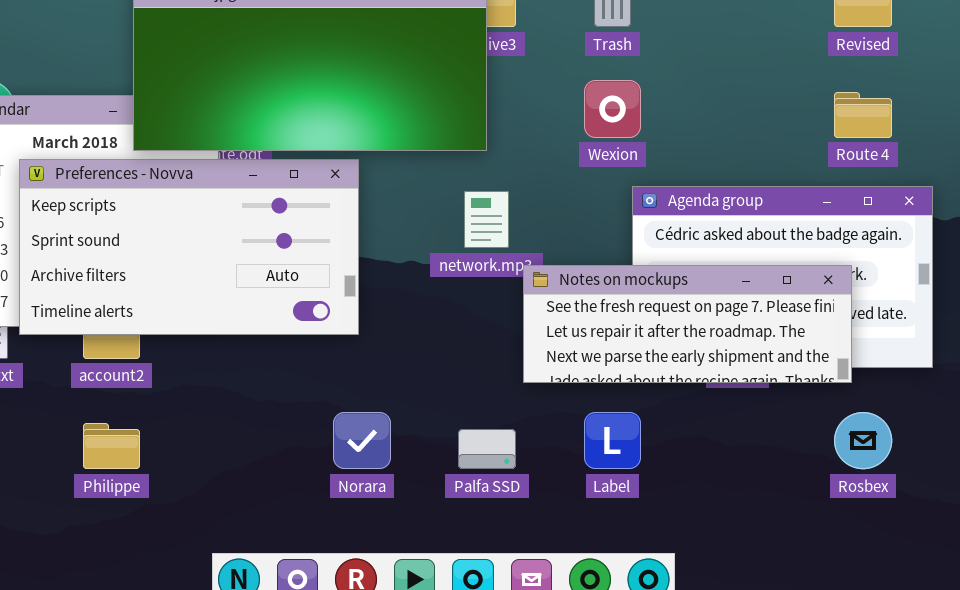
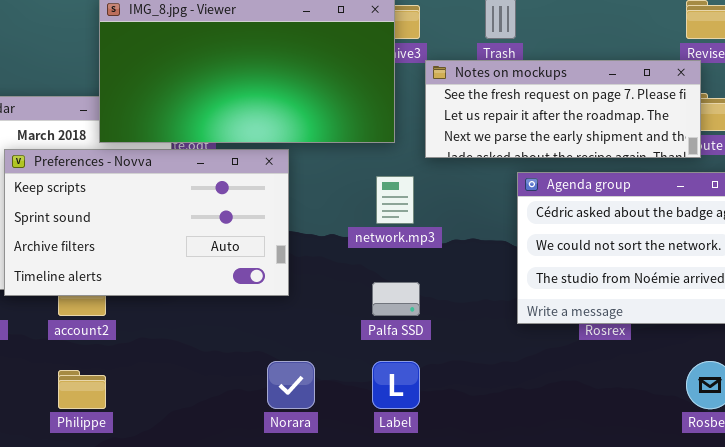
Notes on mockups: [523,265,852,383] -> [425,60,701,158], moved
Label: [584,412,641,469] -> [372,361,420,409], moved
Palfa SSD: [458,429,516,469] -> [372,282,420,316], moved

